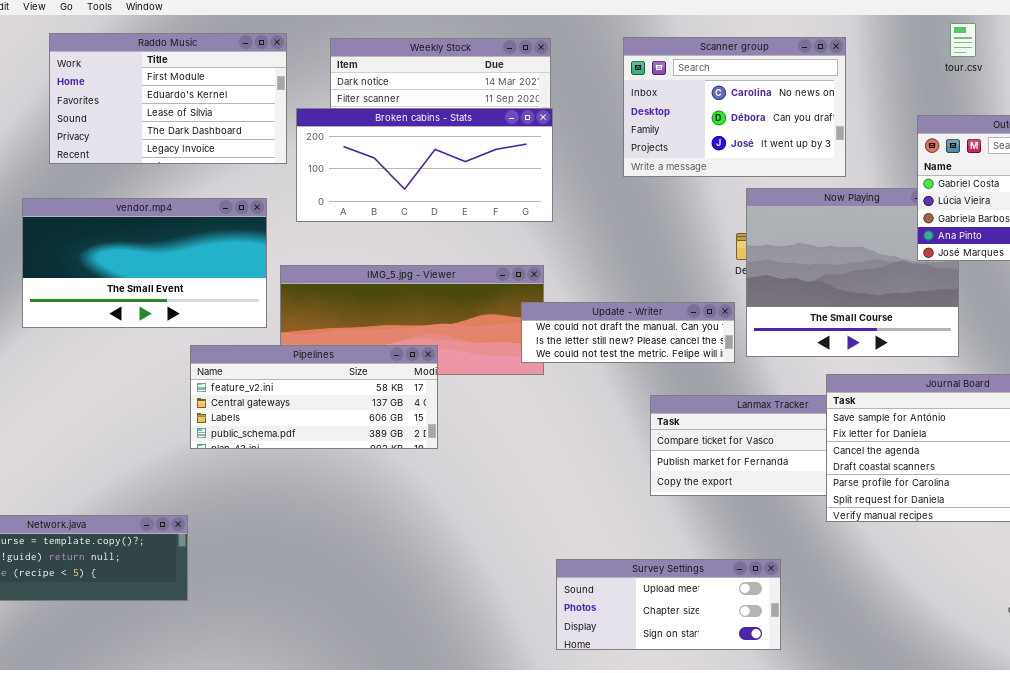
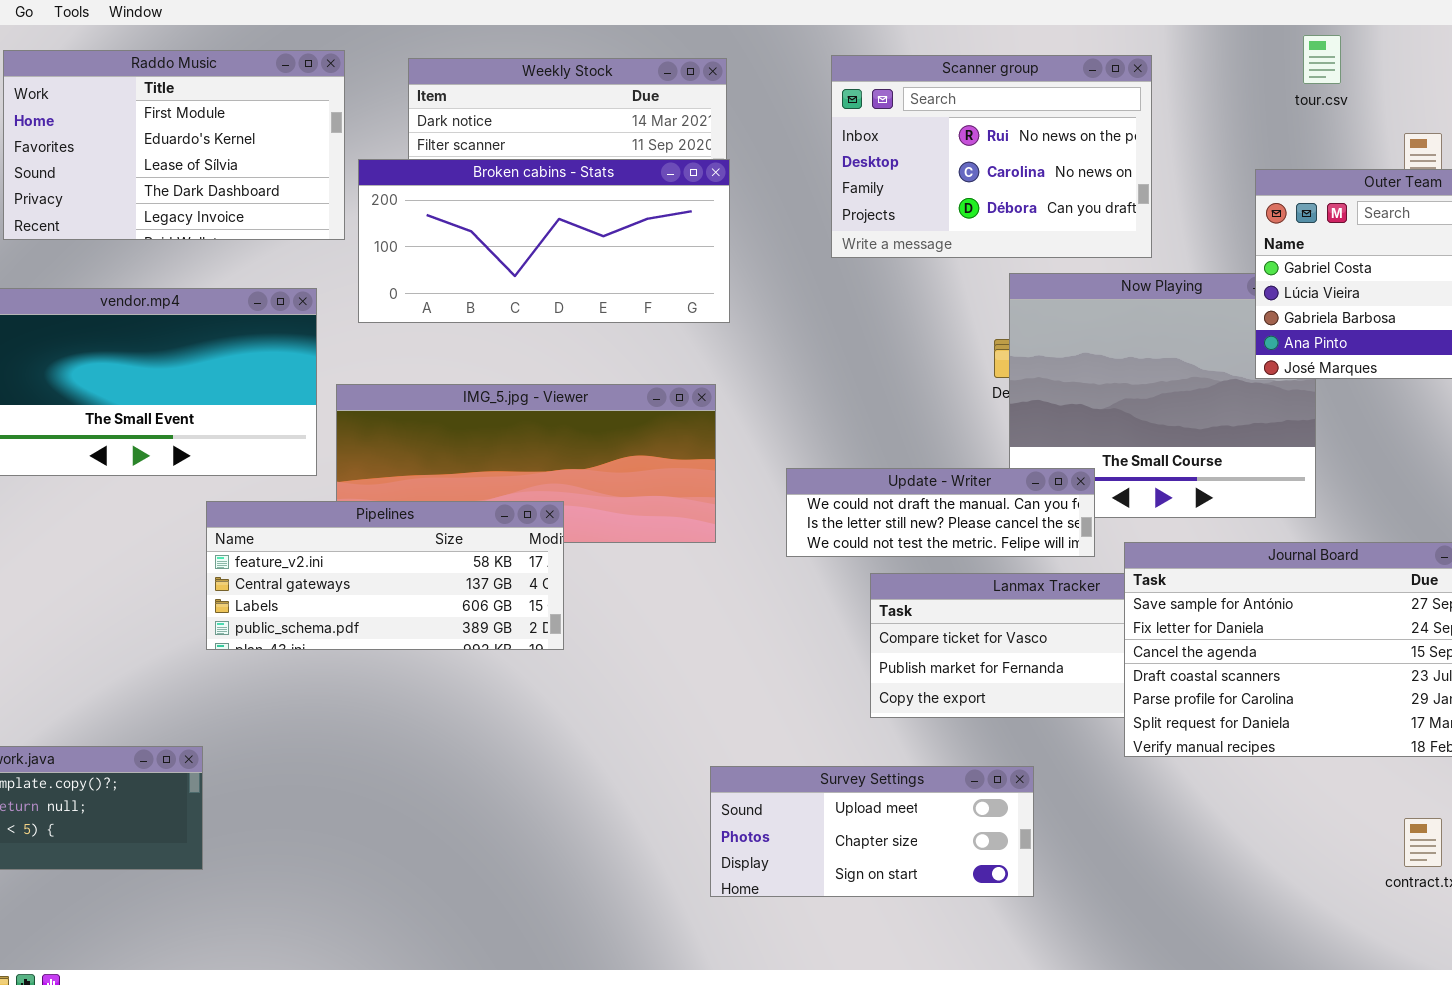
Scanner group: [623,37,846,177] -> [831,55,1152,258], scrolled up 1 row
Update - Writer: [521,302,735,363] -> [786,468,1095,557], moved
Survey Settings: [556,559,781,650] -> [710,766,1034,897], moved

